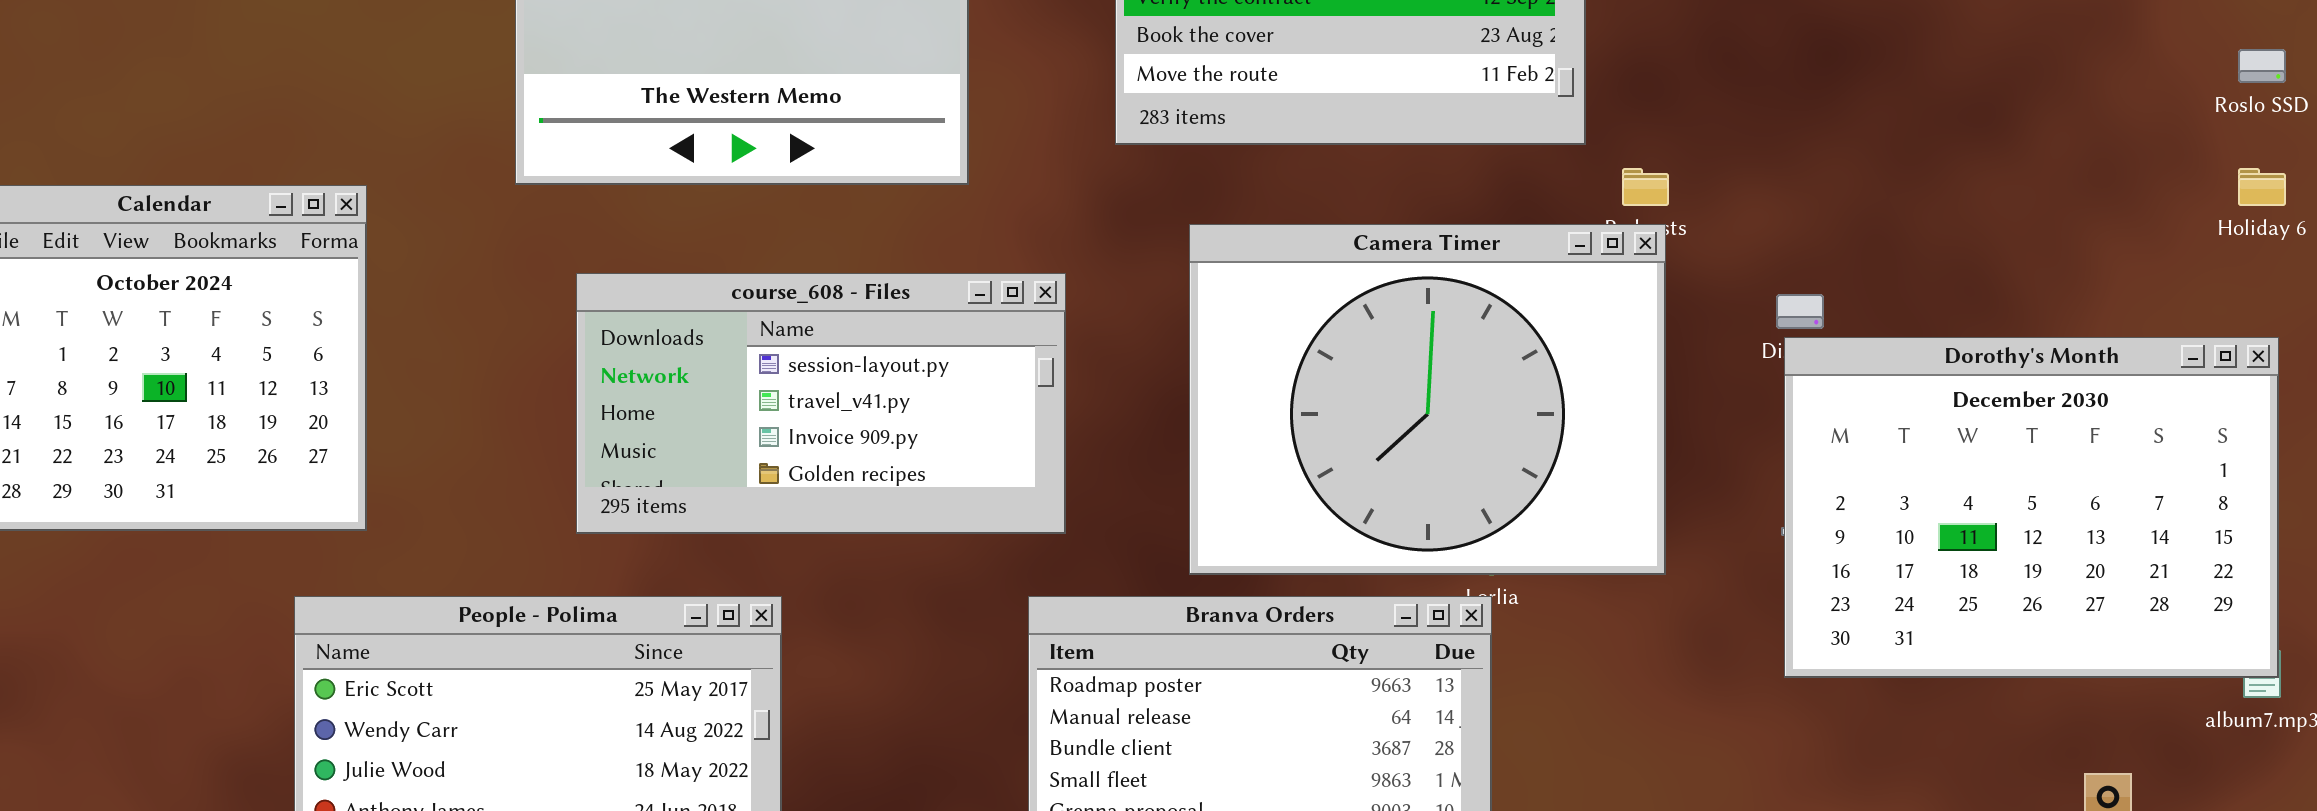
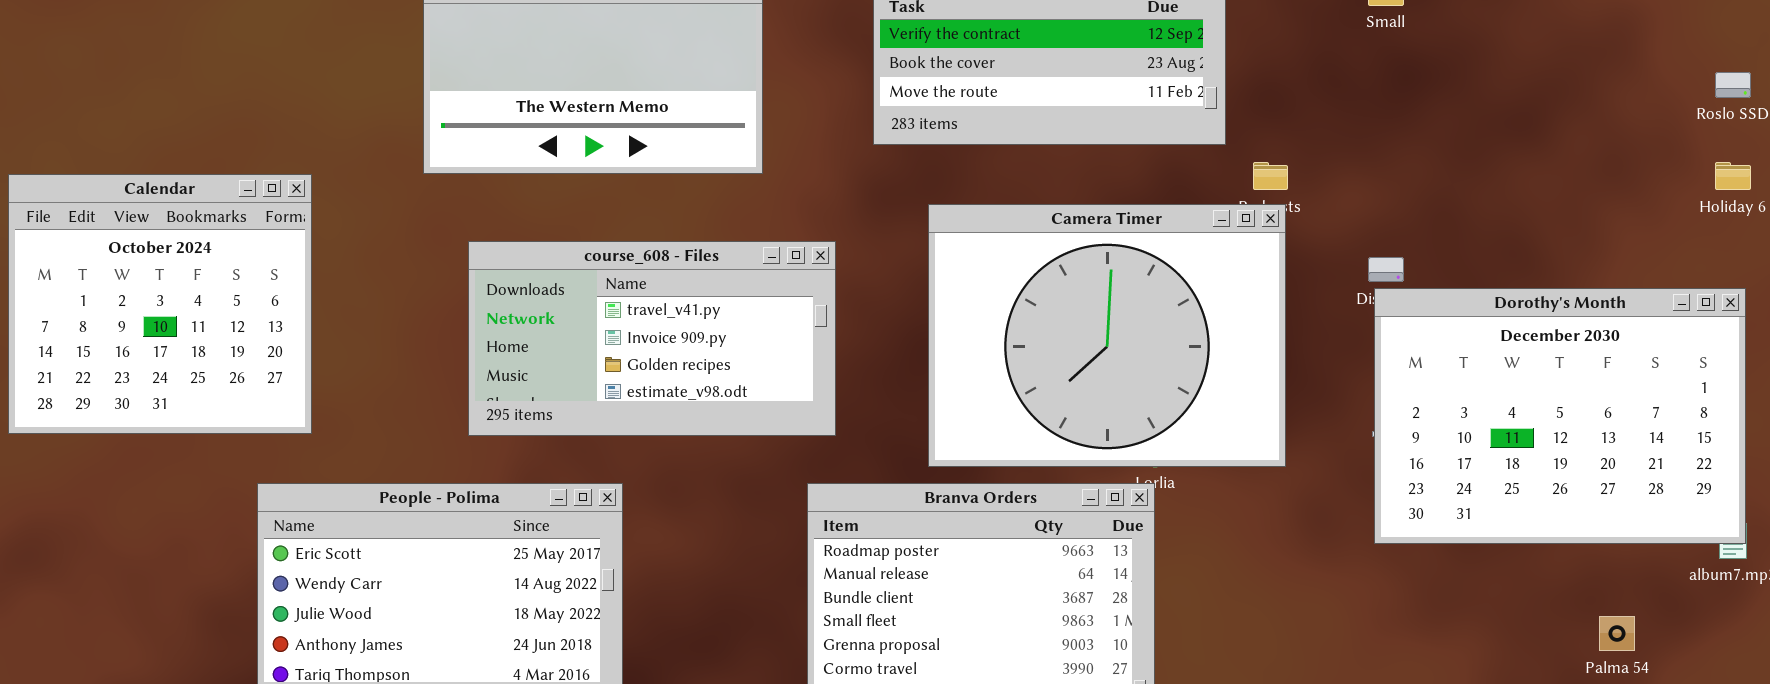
course_608 - Files: [576,273,1066,534] -> [468,241,836,436], scrolled down 1 row

